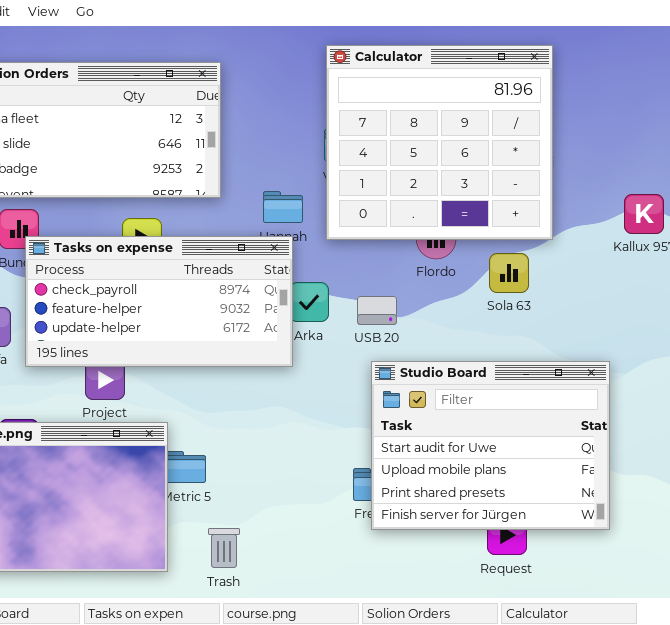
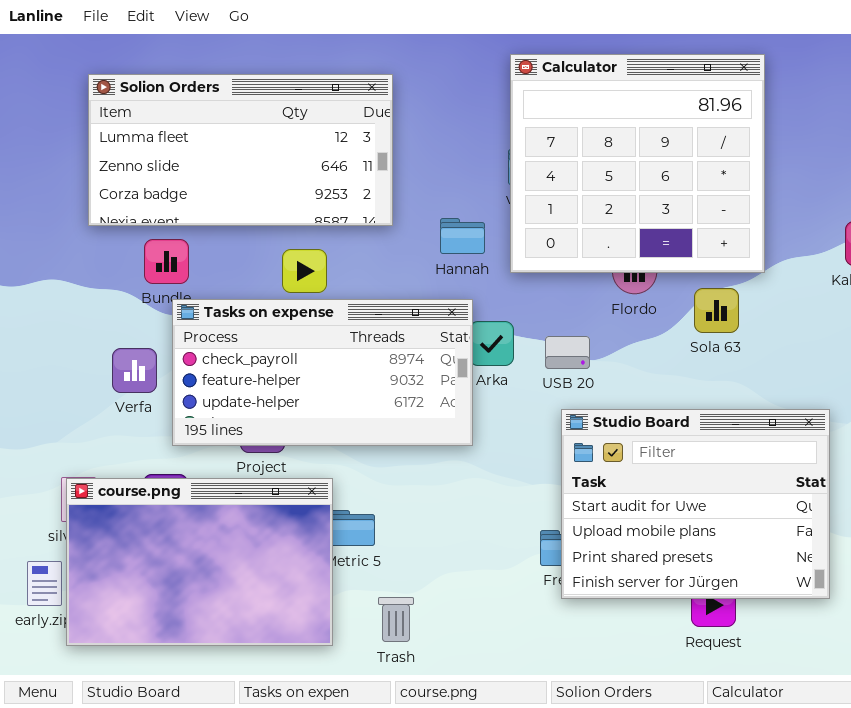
Tasks on expense: [25,236,293,367] -> [172,299,473,446], moved

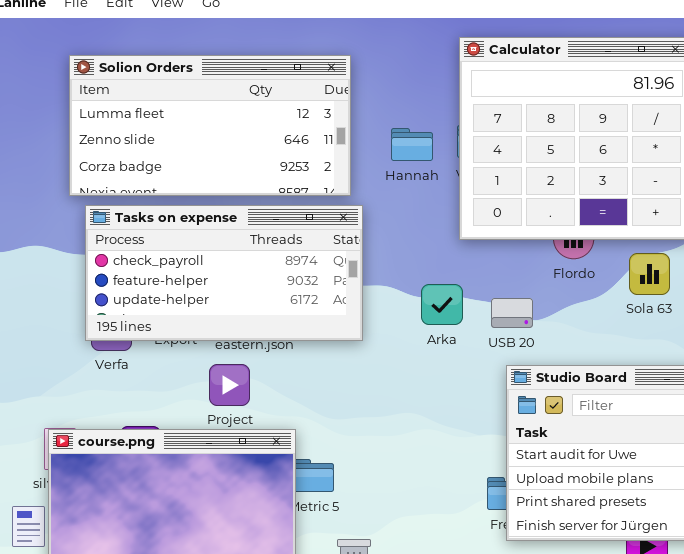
Hannah: [440,218,485,254] -> [391,128,433,161], moved
Tasks on expense: [172,299,473,446] -> [85,205,363,341], moved

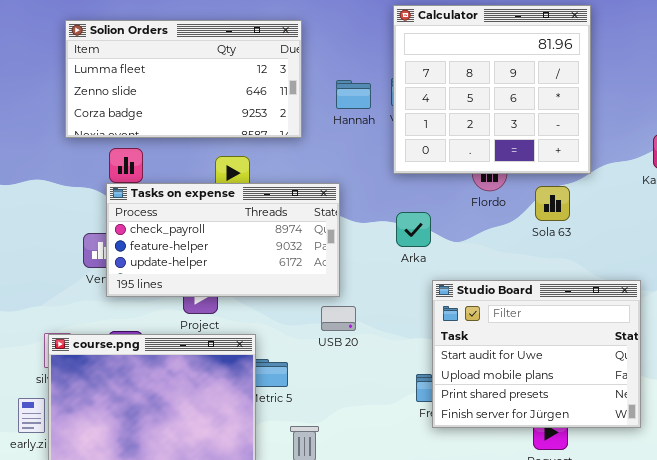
Tasks on expense: [85,205,363,341] -> [106,183,340,297], moved
Arka: [421,284,463,325] -> [396,212,431,247], moved
USB 20: [491,298,533,328] -> [321,306,356,331], moved

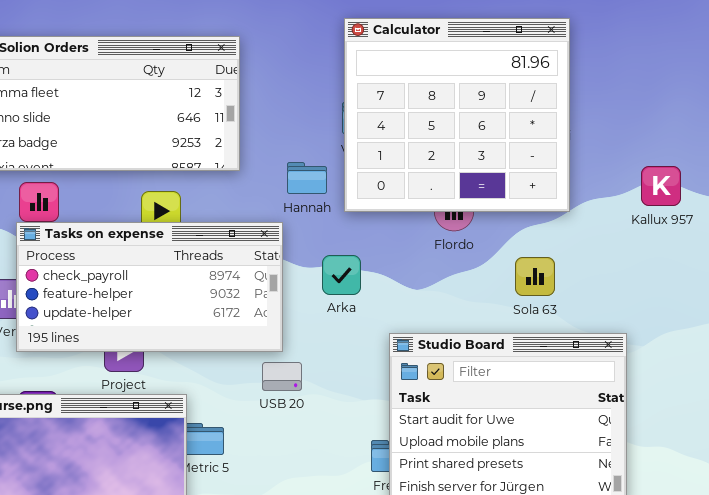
Hannah: [336,80,371,109] -> [287,162,327,194], moved
Sola 63: [535,186,570,221] -> [515,257,555,296], moved
Arka: [396,212,431,247] -> [322,255,361,295], moved

